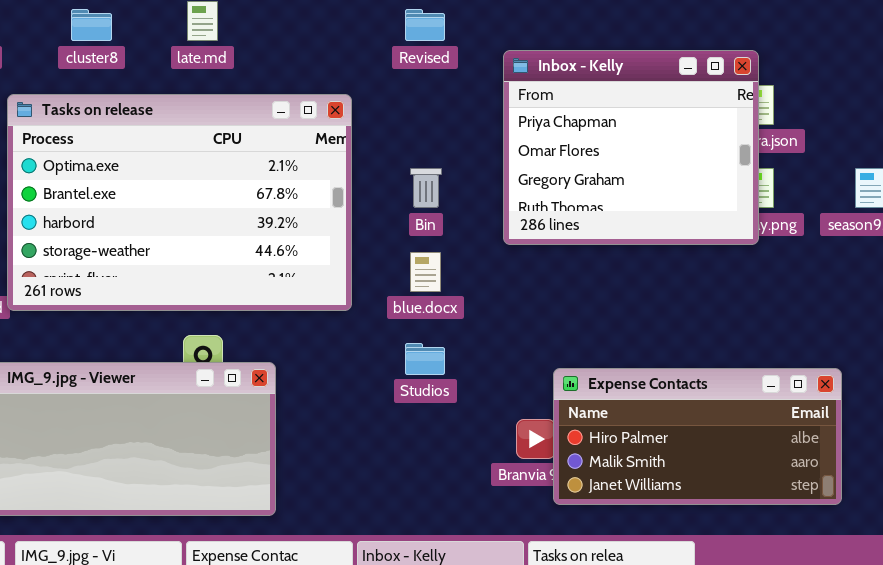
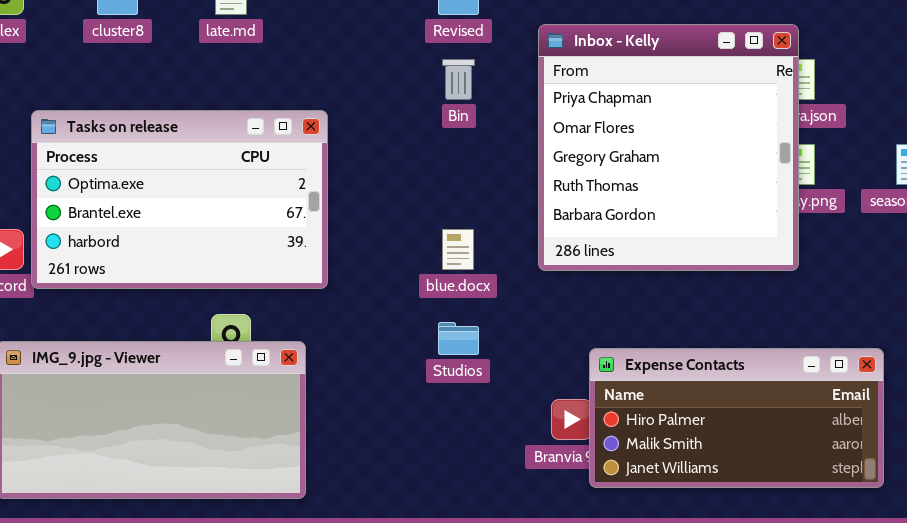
Inbox - Kelly: [503,50,759,245] -> [538,24,799,271], resized
Tasks on release: [7,94,352,311] -> [31,110,328,289], resized
Bin: [410,168,442,208] -> [442,59,475,100], moved

